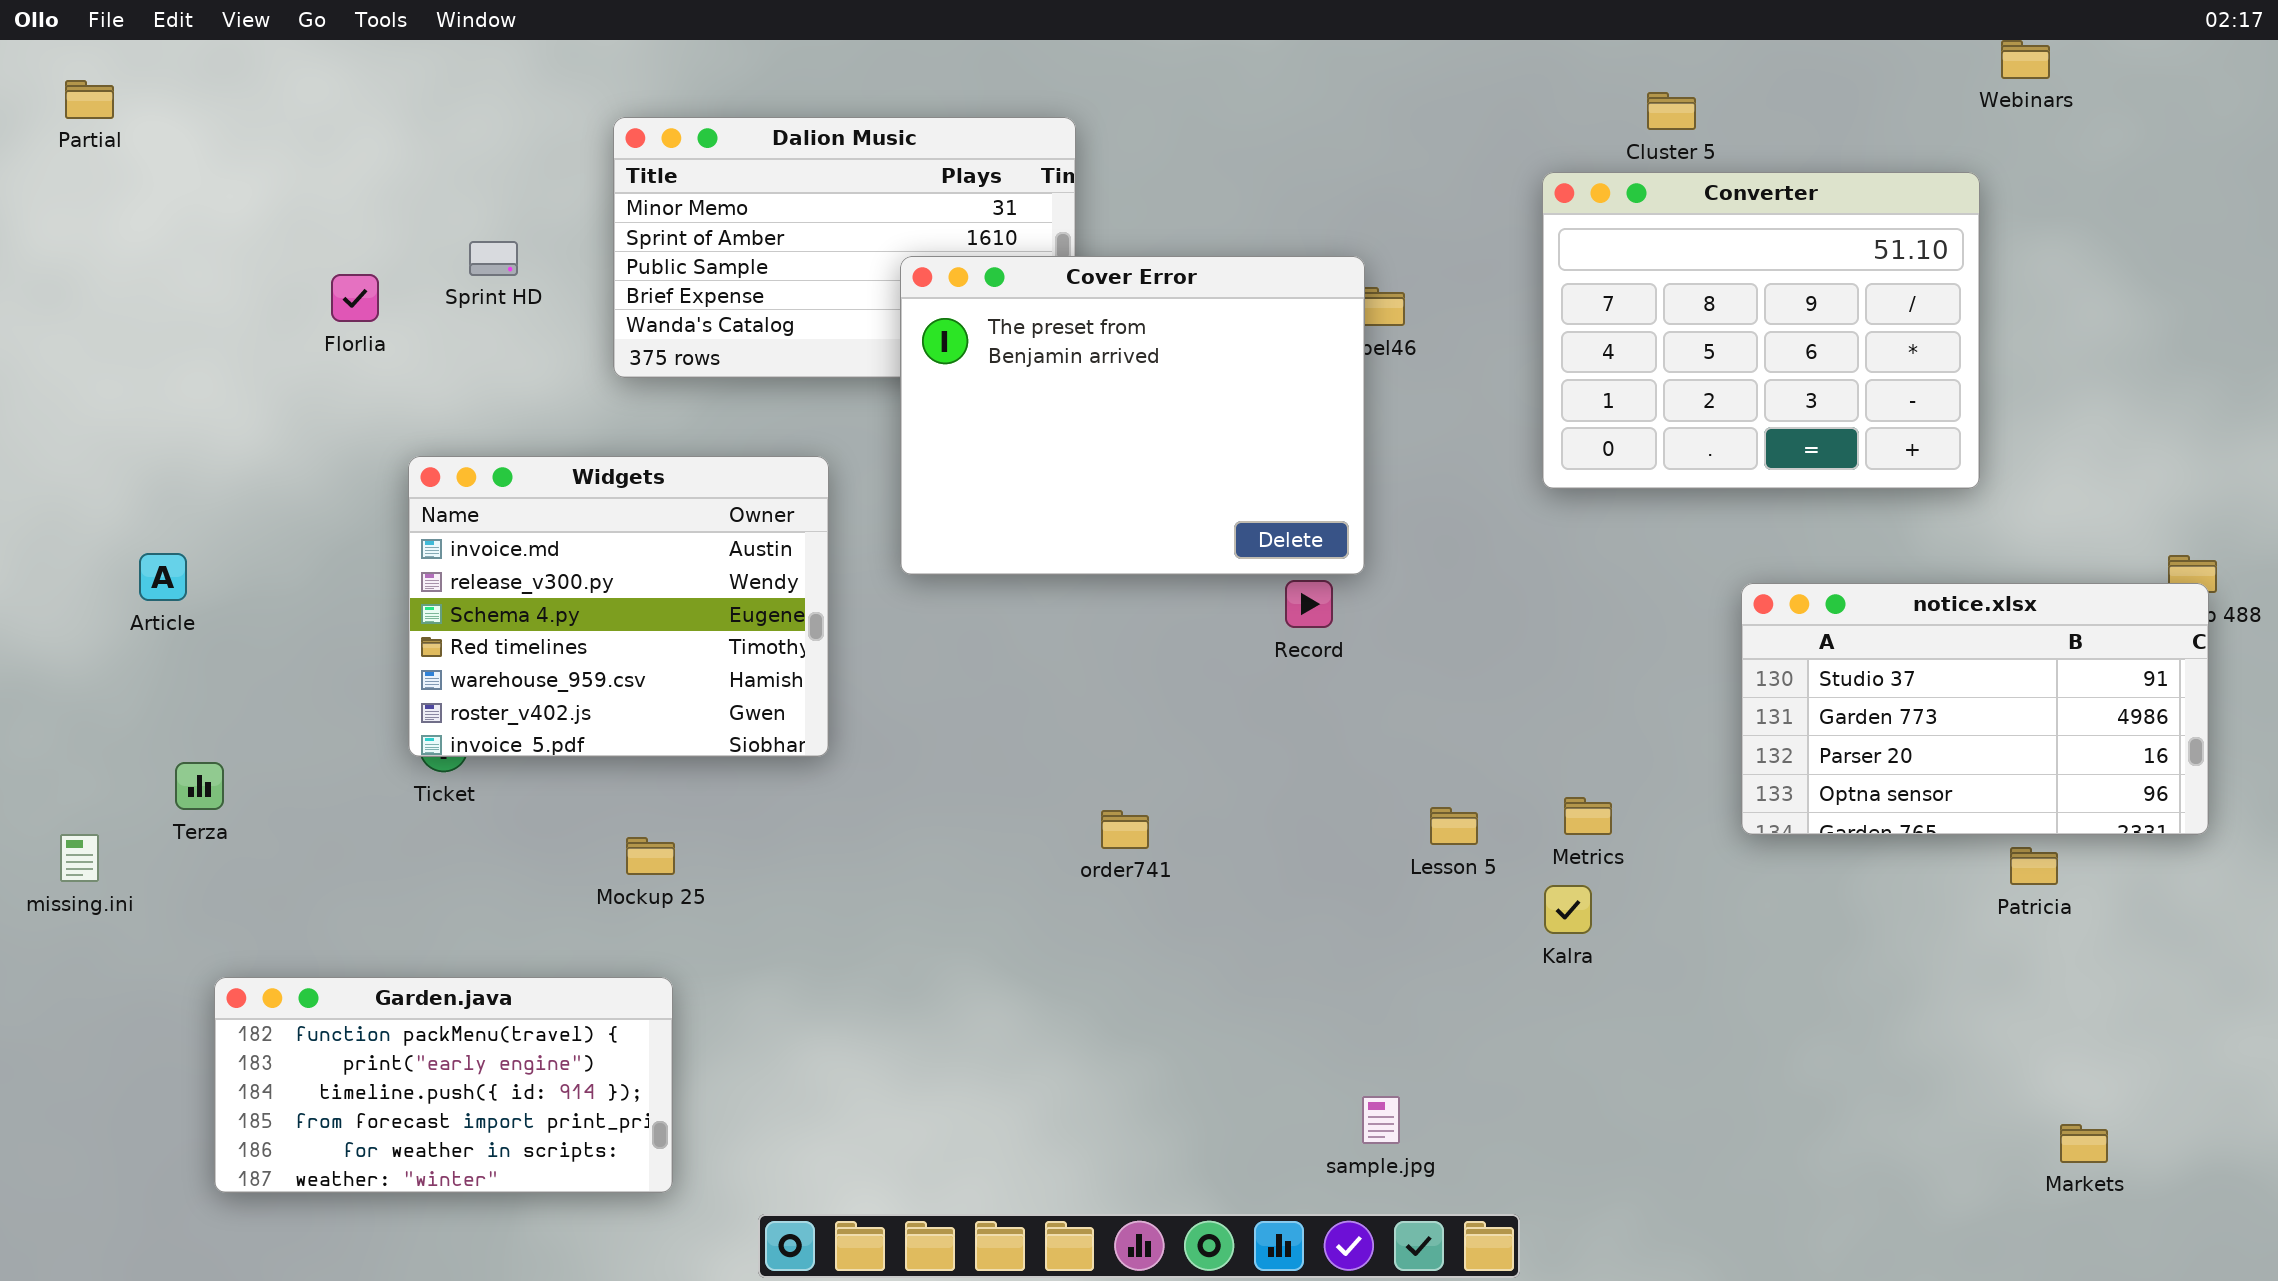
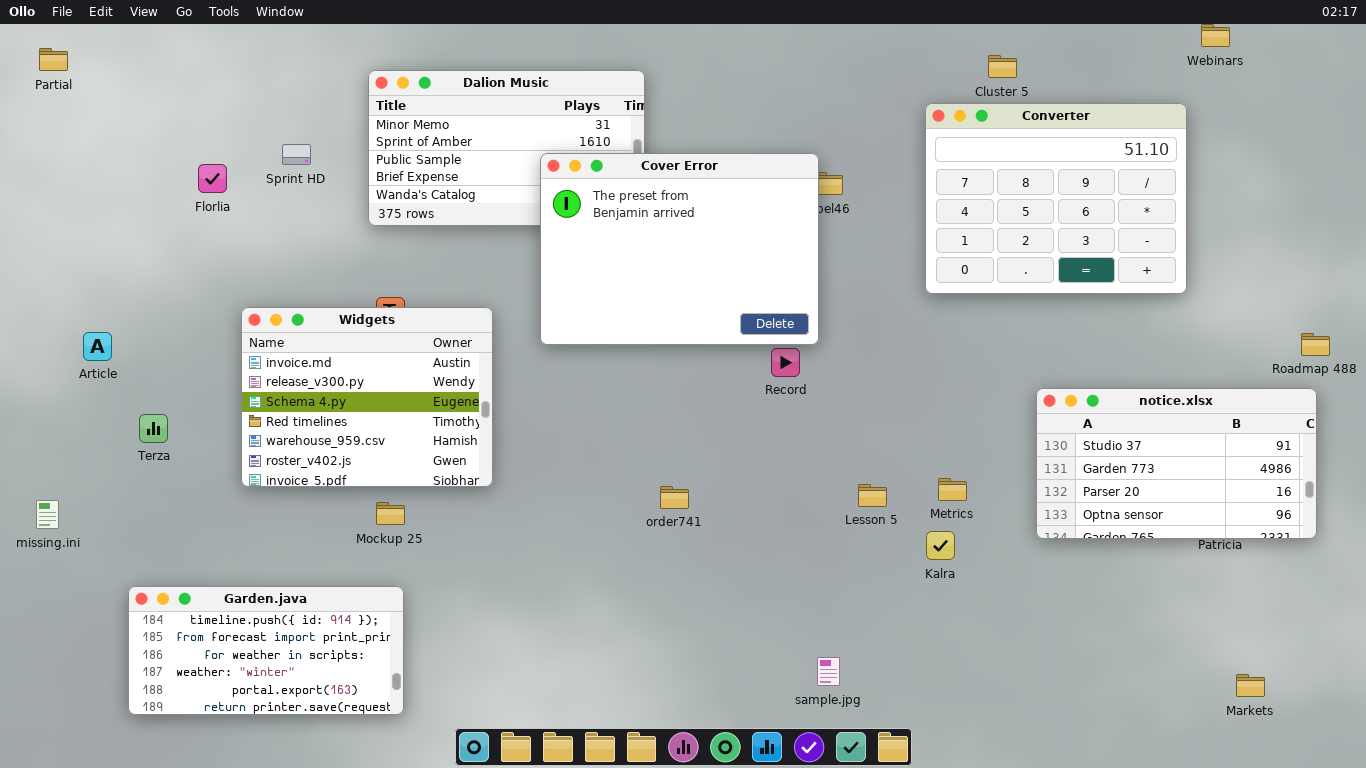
Widgets: [408,456,829,757] -> [241,307,493,487], moved
notice.xlsx: [1741,583,2209,835] -> [1036,388,1317,539], moved
Terza: [175,762,224,810] -> [139,414,168,443], moved
Garden.java: [214,977,673,1193] -> [128,586,404,715], scrolled down 2 rows

